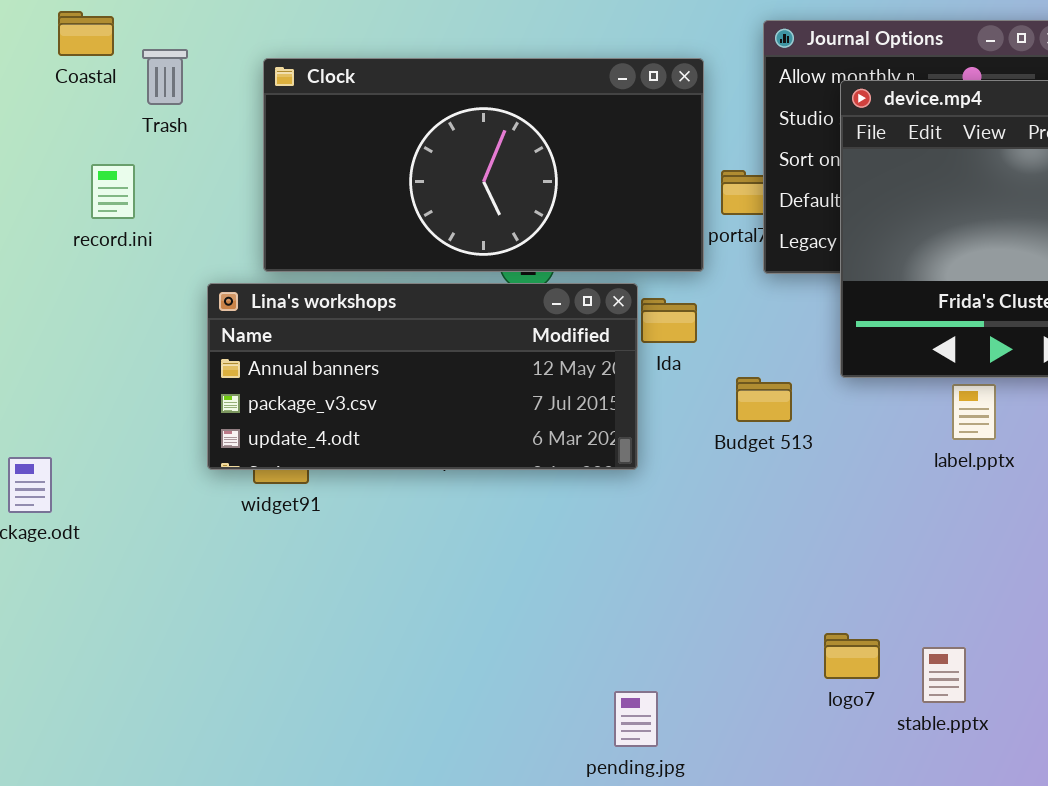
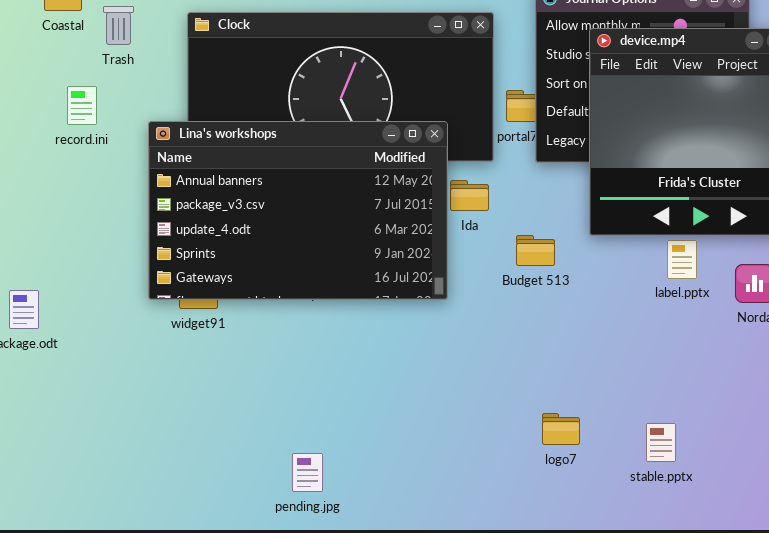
Lina's workshops: [207,283,638,470] -> [148,121,448,300], resized
logo7: [824,633,880,679] -> [542,413,580,445], moved
pending.jpg: [614,691,658,747] -> [292,453,323,492], moved

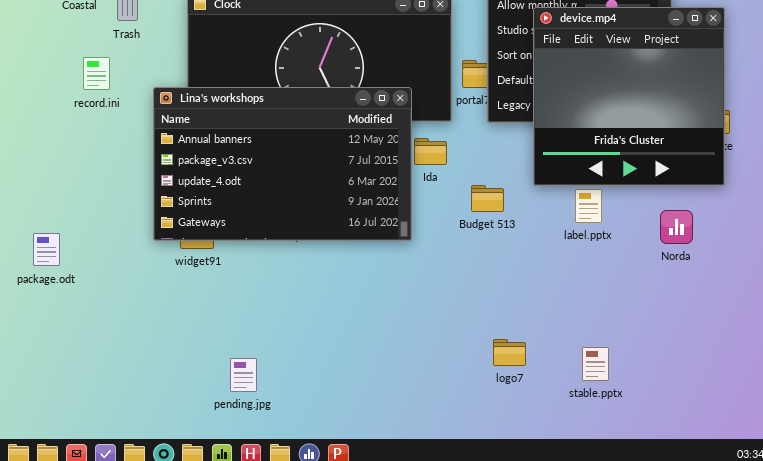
label.pptx: [667,240,697,279] -> [575,189,602,223], moved
pending.jpg: [292,453,323,492] -> [230,358,257,392], moved

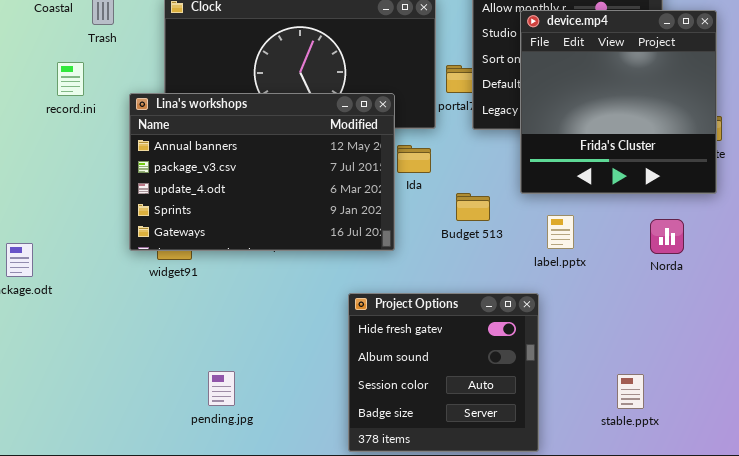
label.pptx: [575,189,602,223] -> [547,215,574,249], moved
Project Options: none -> [348,293,539,452], opened
stable.pptx: [582,347,609,381] -> [617,374,644,409], moved

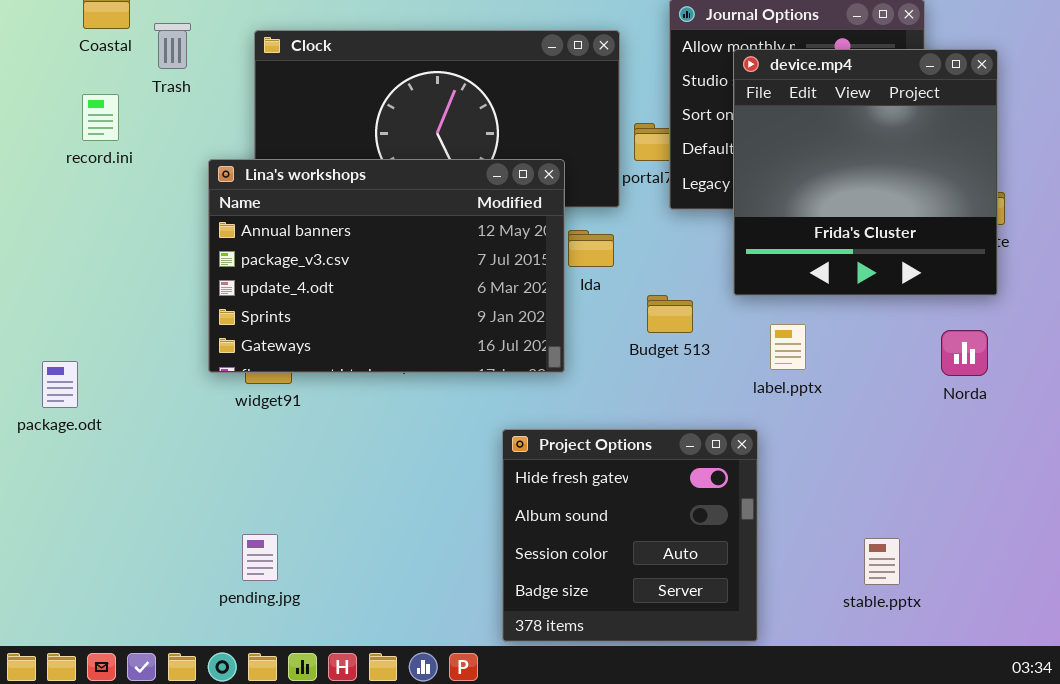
record.ini: [57,62,84,96] -> [82,94,119,141], moved
Norda: [650,219,684,254] -> [941,330,988,376], moved
pending.jpg: [208,371,235,406] -> [242,534,278,581], moved

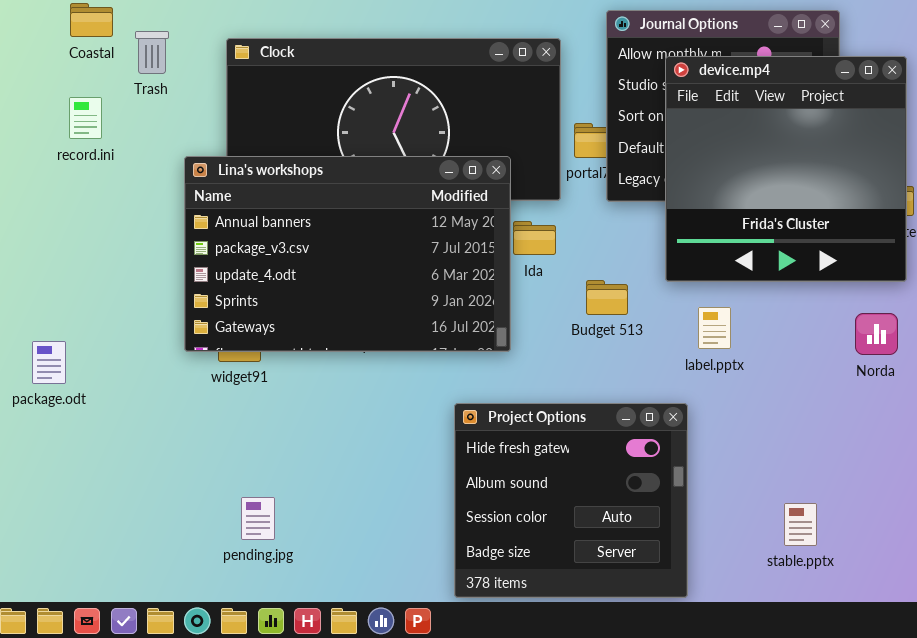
pending.jpg: [242,534,278,581] -> [241,497,275,540], moved

